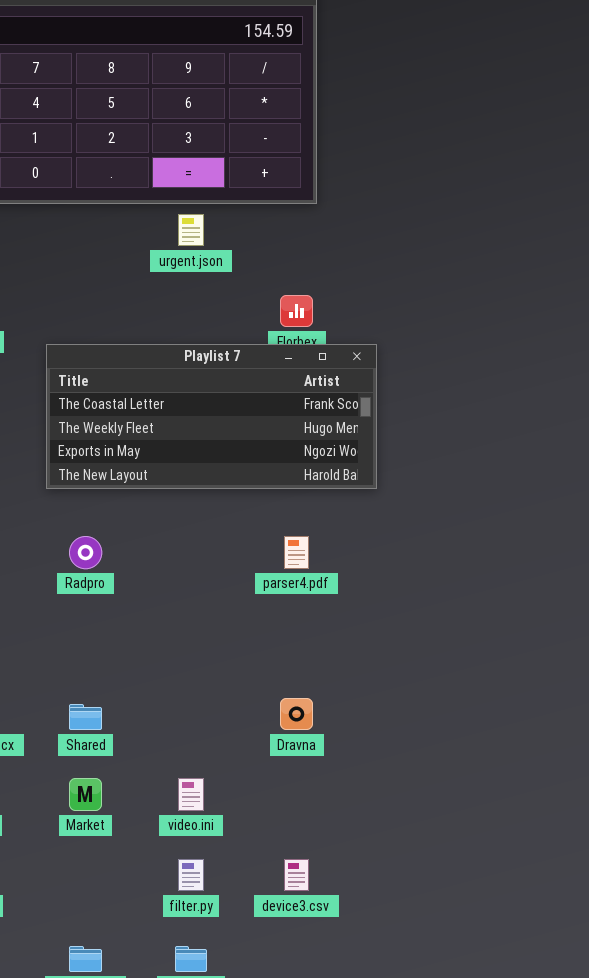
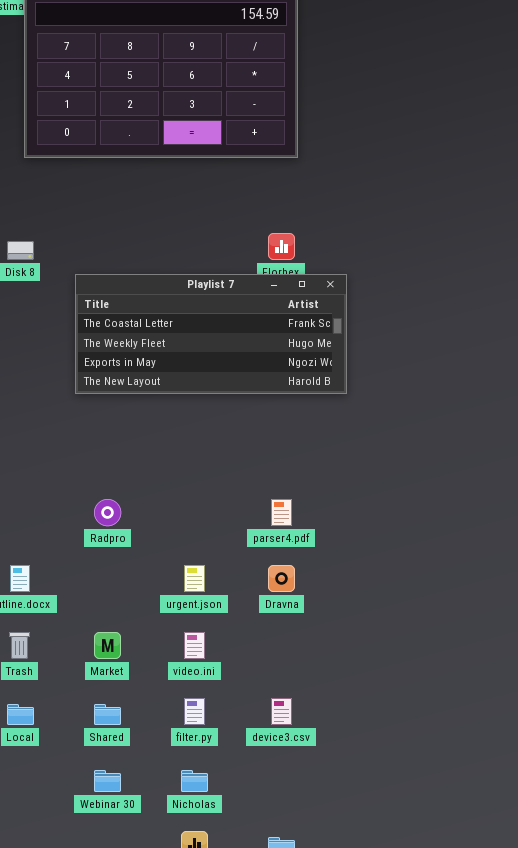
urgent.json: [178,214,204,246] -> [184,565,205,592], moved
Radpro: [69,536,102,569] -> [94,499,121,526], moved
parser4.pdf: [284,536,309,569] -> [271,499,292,526], moved
Shared: [69,704,102,730] -> [94,704,121,725], moved

